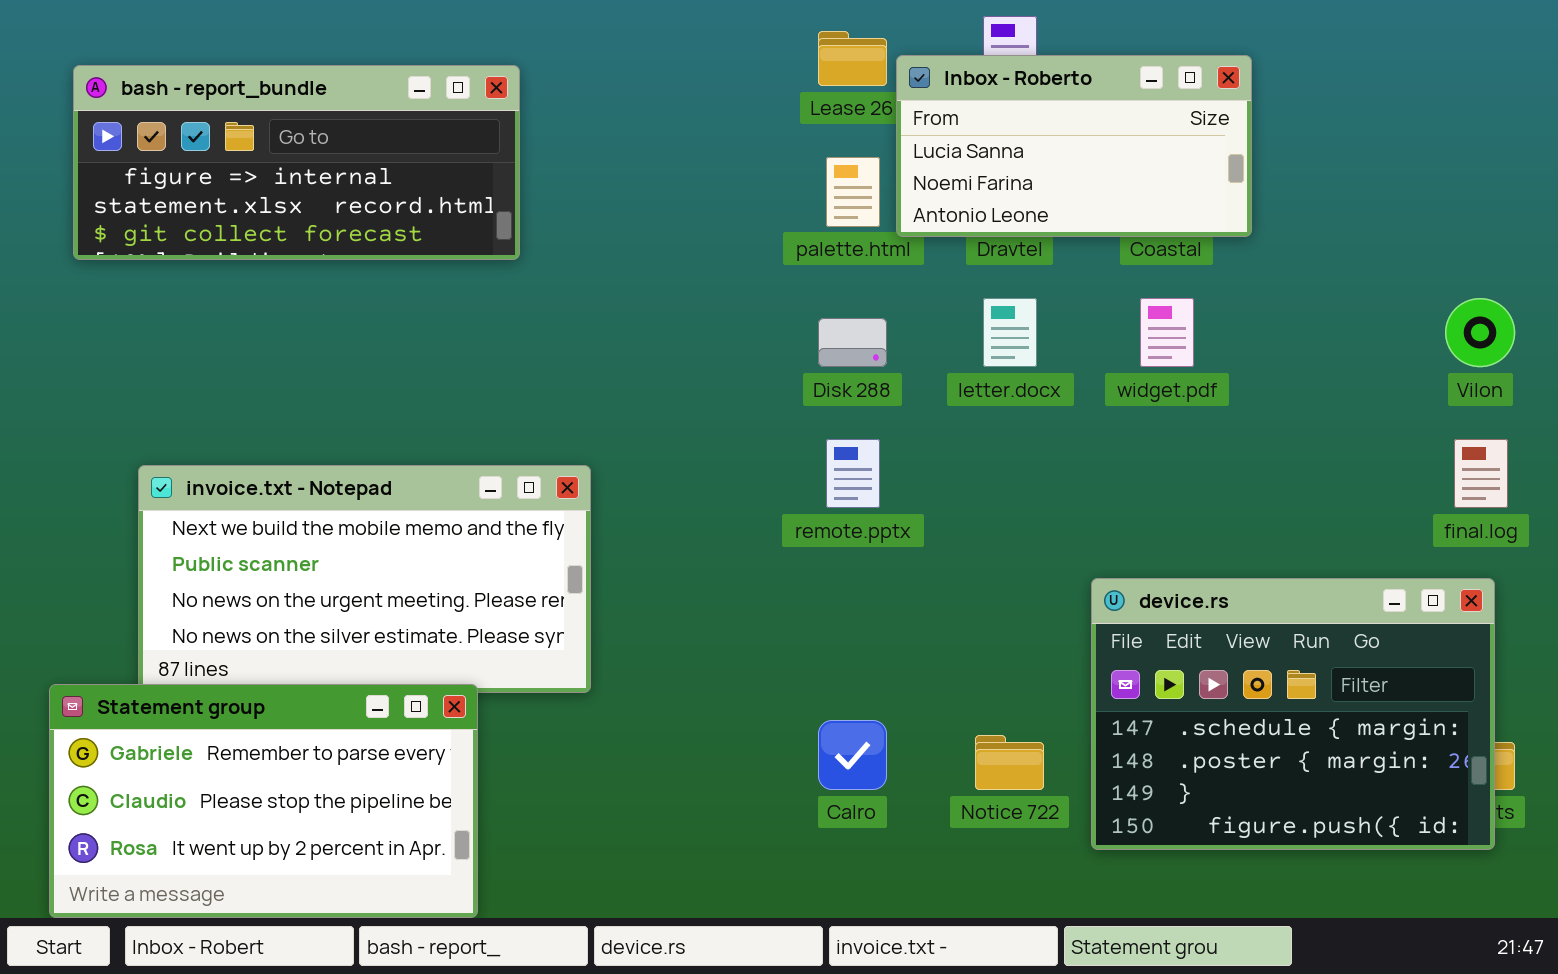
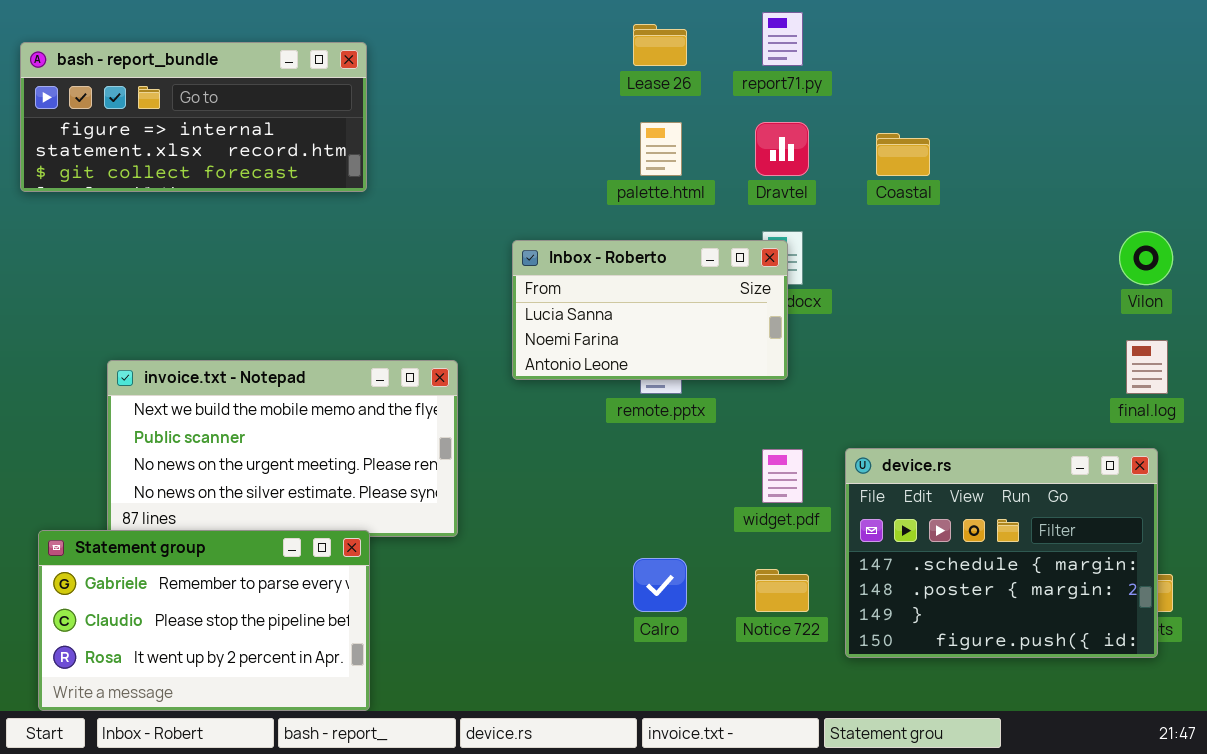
Inbox - Roberto: [896,55,1252,237] -> [512,240,788,380], moved
bash - report_bundle: [73,65,520,260] -> [20,42,367,192], moved
widget.pdf: [1140,298,1194,367] -> [762,449,803,503], moved

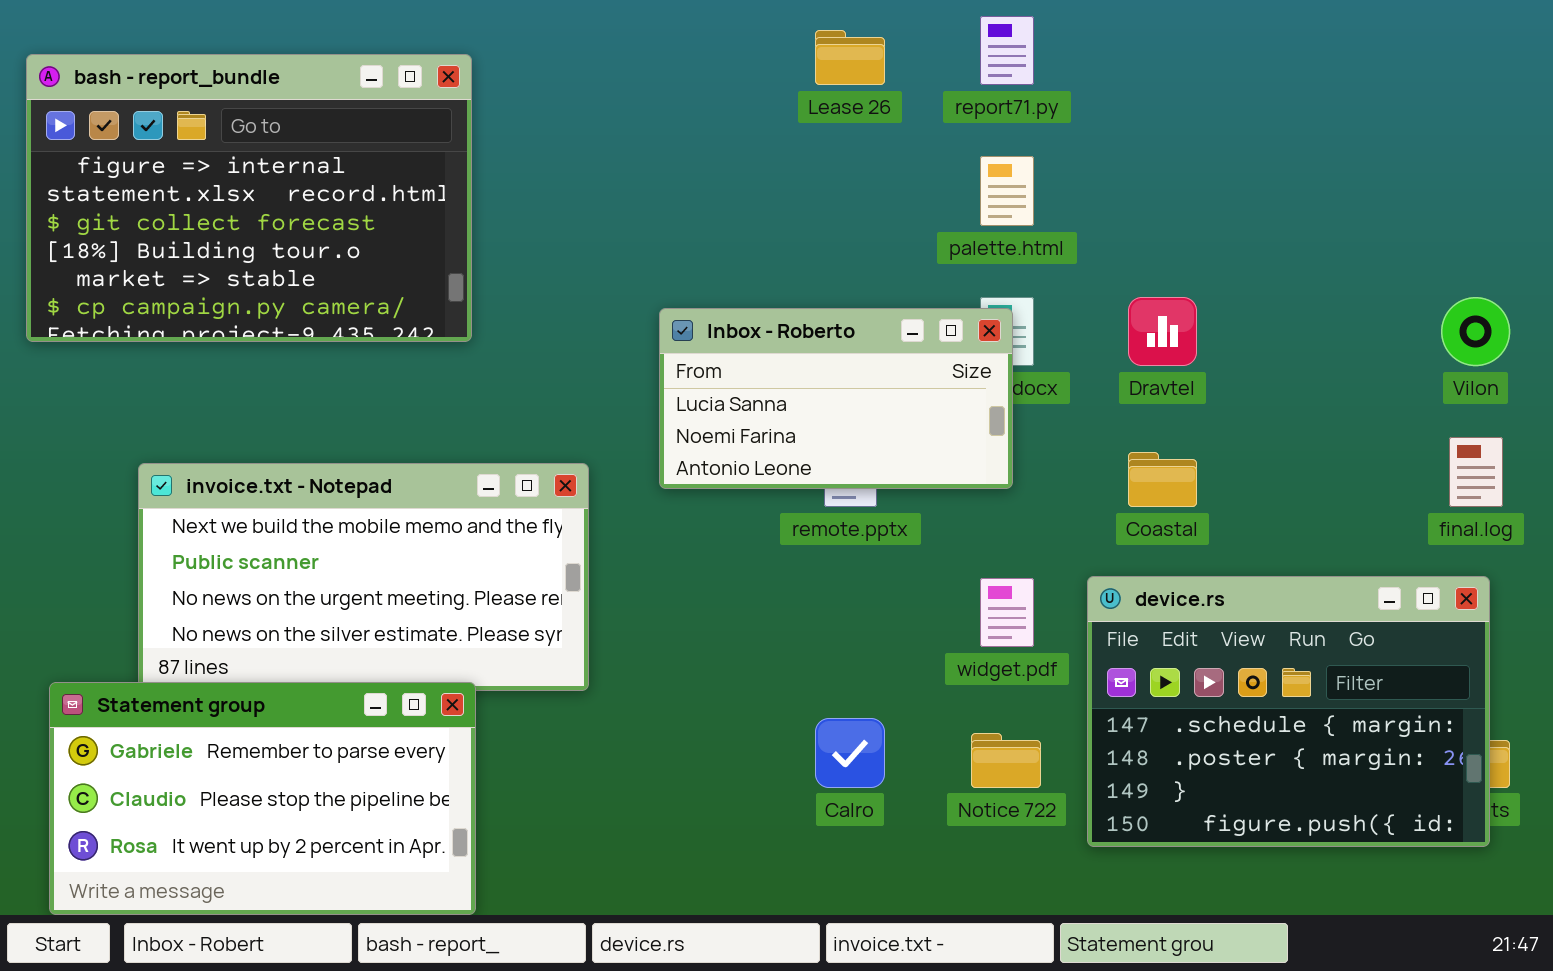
bash - report_bundle: [20,42,367,192] -> [26,54,472,342], resized
palette.html: [640,122,682,176] -> [980,156,1034,226], moved
Dravtel: [755,122,809,176] -> [1128,297,1197,366], moved
Coastal: [876,133,930,176] -> [1128,452,1197,507], moved

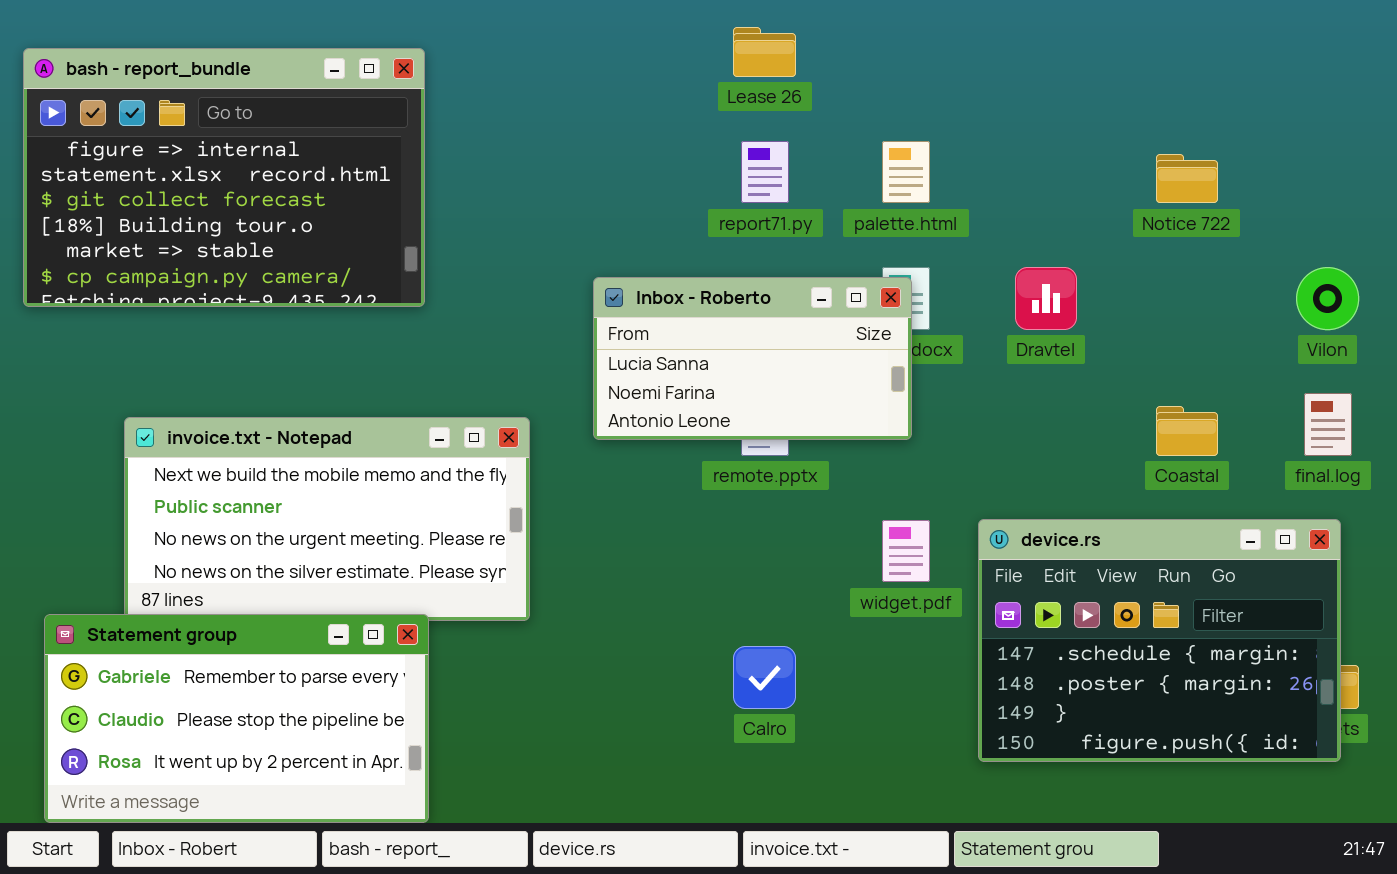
report71.py: [980,16,1034,85] -> [741,141,789,203], moved
Coastal: [1128,452,1197,507] -> [1156,406,1218,456], moved
Notice 722: [971,733,1041,788] -> [1156,154,1218,203], moved

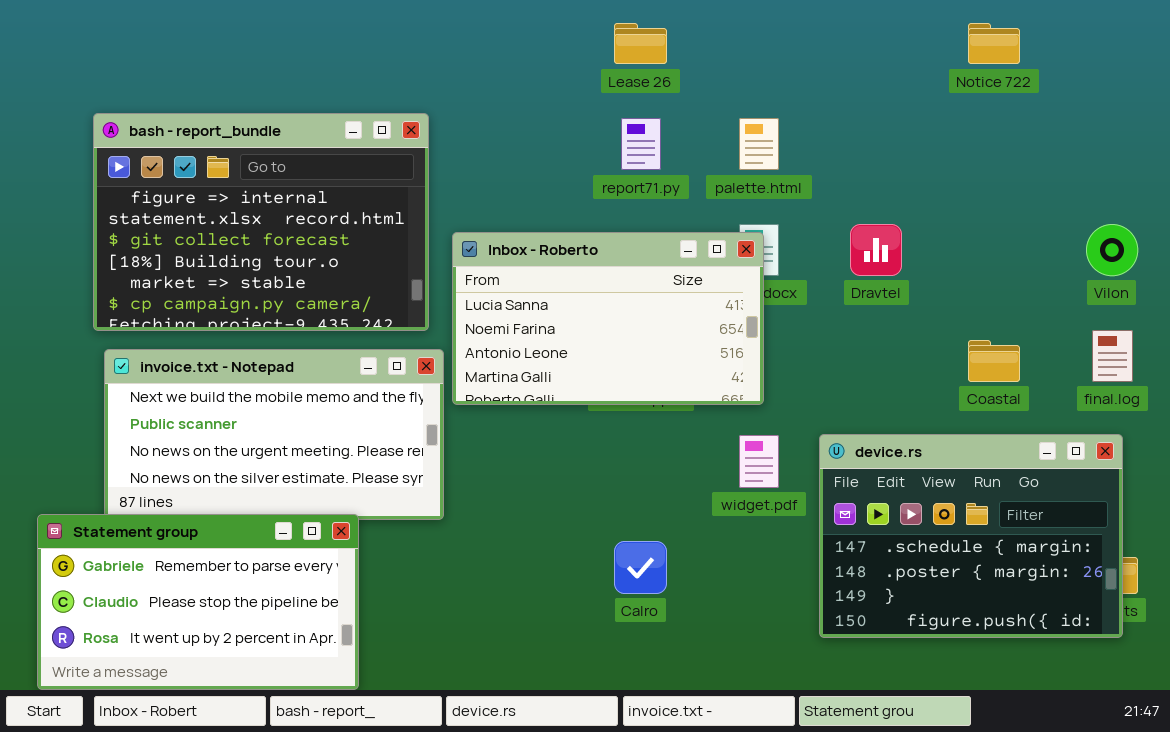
bash - report_bundle: [23,48,425,307] -> [93,113,429,331], moved
Notice 722: [1156,154,1218,203] -> [968,23,1020,64], moved
Inbox - Roberto: [593,277,912,440] -> [452,232,764,405], resized

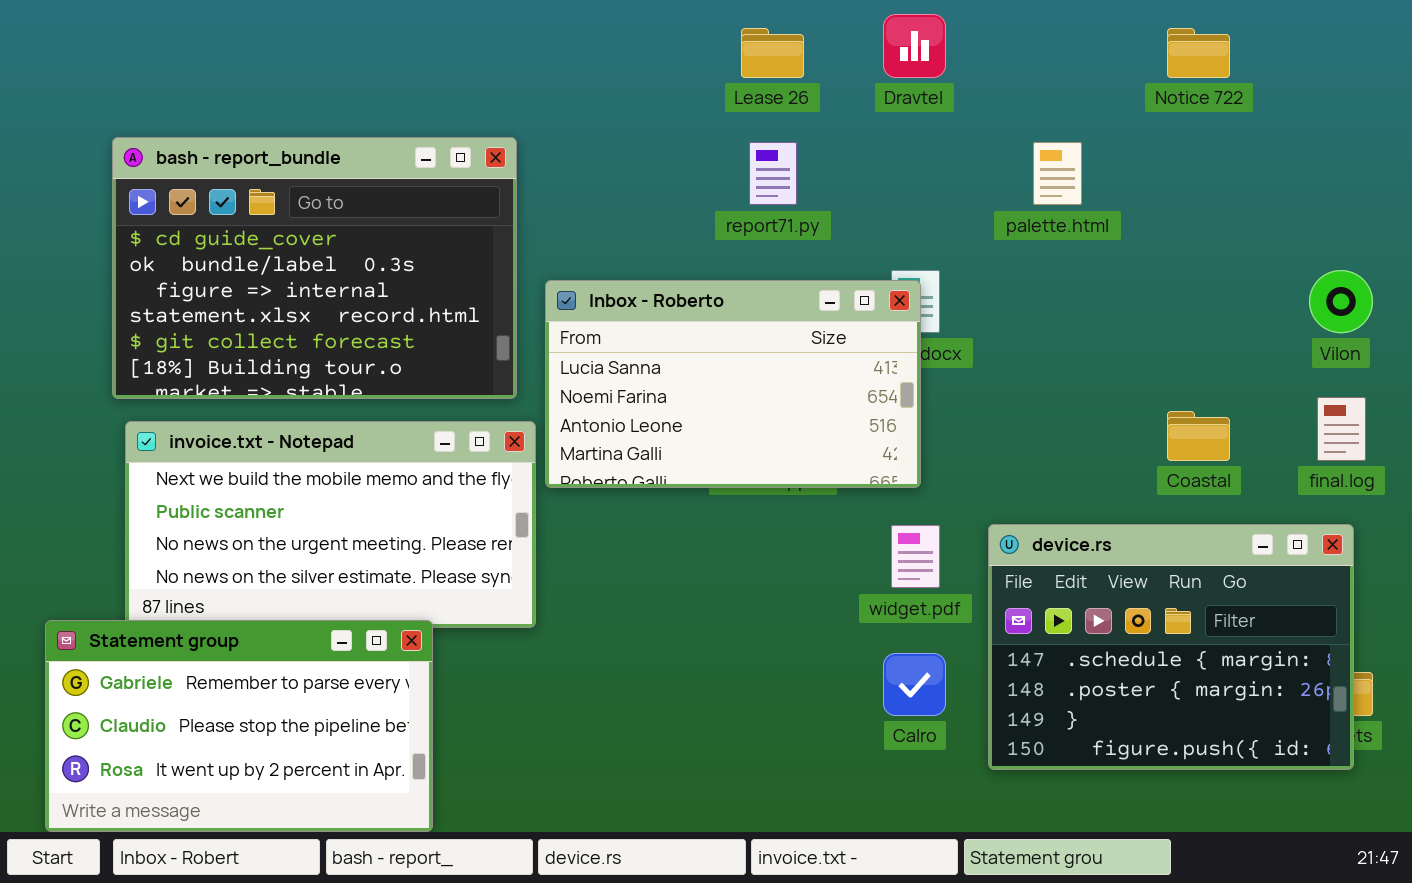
bash - report_bundle: [93,113,429,331] -> [112,137,517,399], scrolled up 2 rows
palette.html: [739,118,779,170] -> [1033,142,1082,205], moved
Dravtel: [850,224,902,276] -> [883,14,946,78], moved
Calro: [614,541,667,594] -> [883,653,946,716], moved

